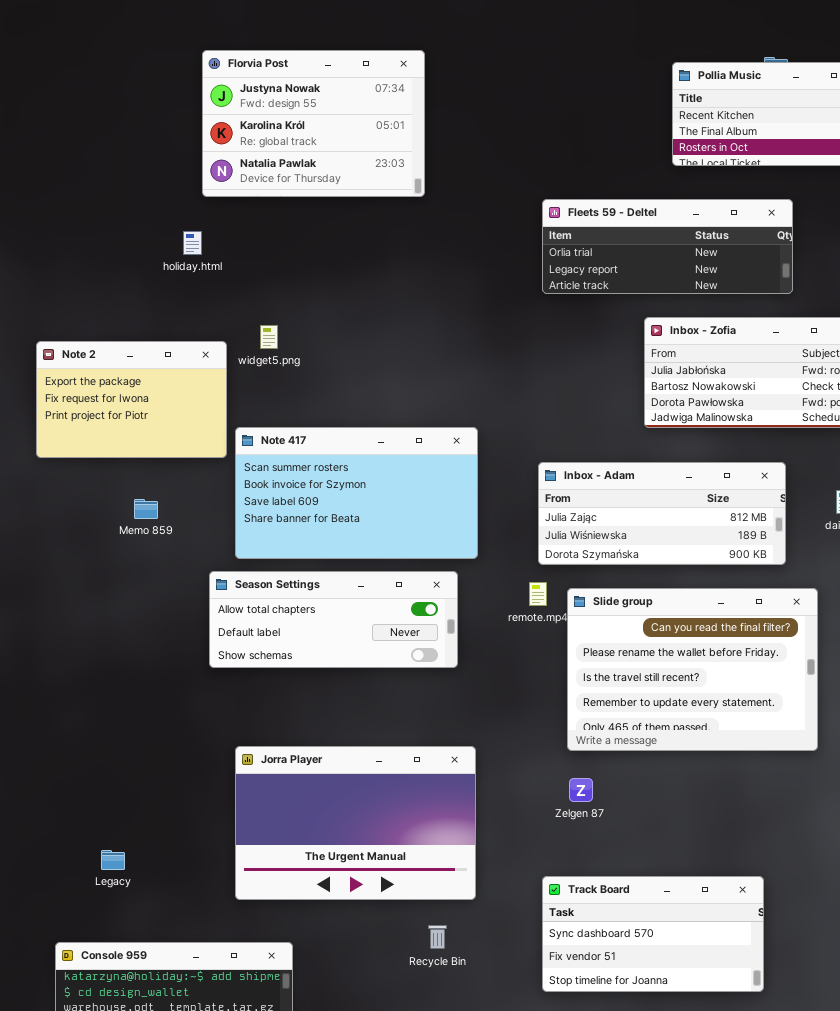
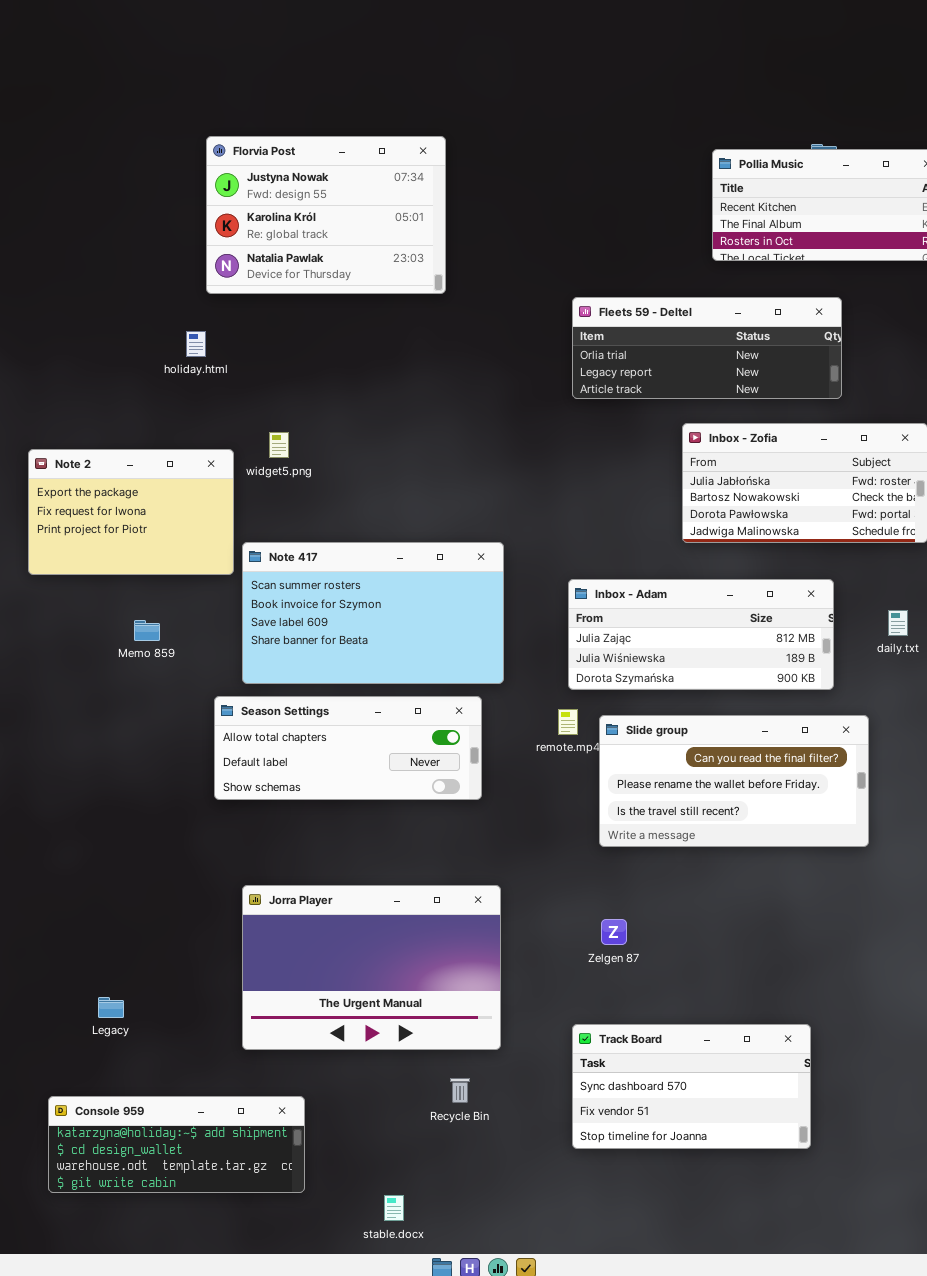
Slide group: [567,588,818,751] -> [599,715,869,847], resized

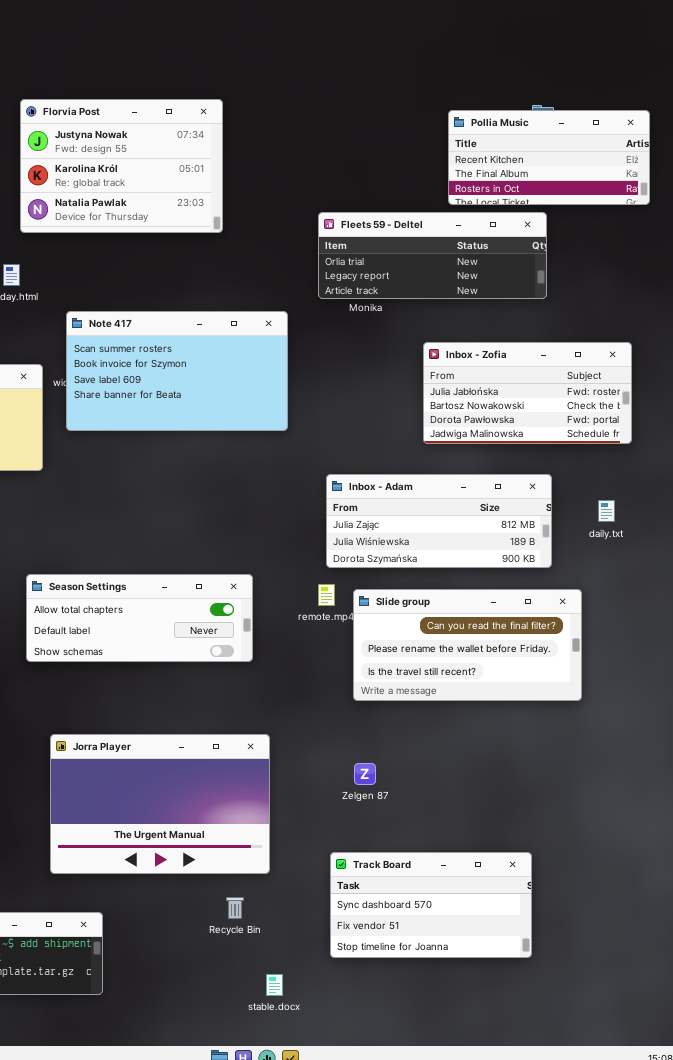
Fleets 59 - Deltel: [572,297,842,399] -> [318,212,547,299], moved
Note 417: [242,542,504,684] -> [66,311,288,431], moved
stable.docx: [384,1195,404,1221] -> [266,974,283,996], moved

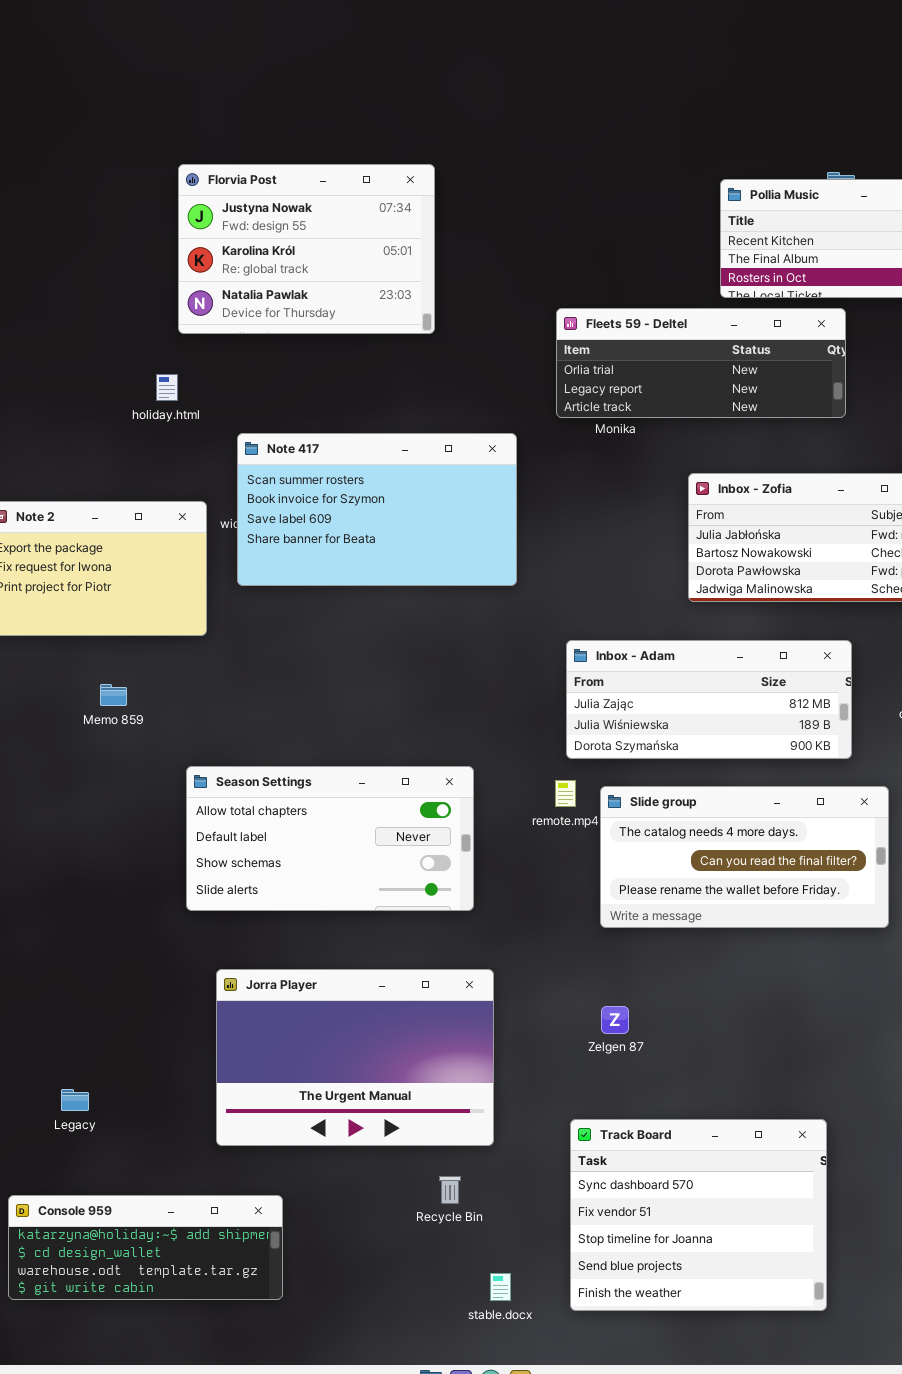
Season Settings: [26,574,253,662] -> [186,766,474,911], resized
Slide group: [353,589,582,701] -> [600,786,889,928], scrolled up 1 row
Track Board: [330,852,532,958] -> [570,1119,827,1311], resized

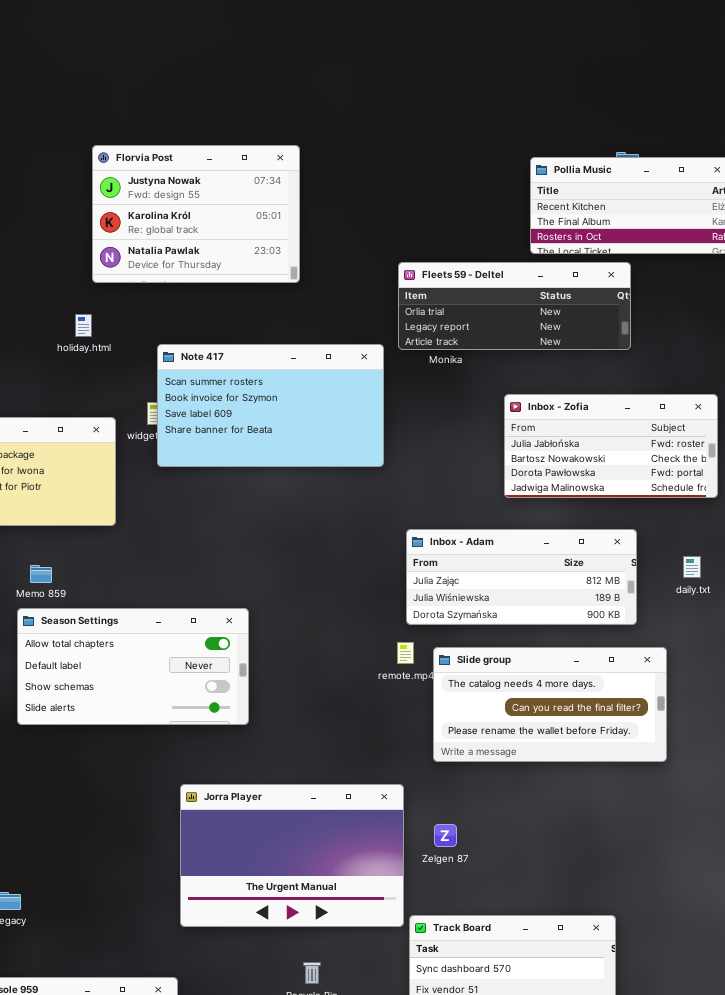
Note 417: [237,433,517,586] -> [157,344,384,467], moved
Season Settings: [186,766,474,911] -> [17,608,249,725], moved
Jorra Player: [216,969,494,1146] -> [180,784,404,927], moved

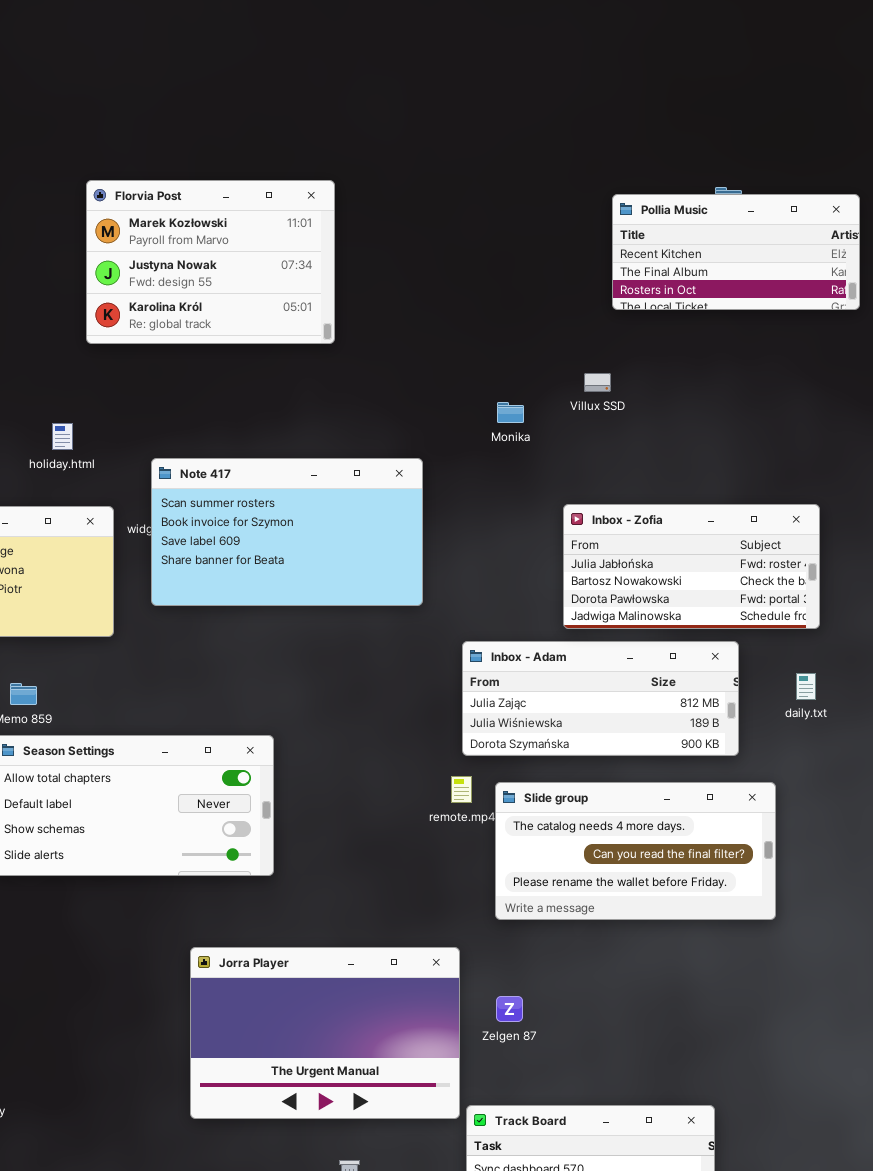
Florvia Post: [92,145,300,283] -> [86,180,335,344], scrolled up 1 row
Fleets 59 - Deltel: [398,262,631,350] -> none, closed
holiday.html: [75,314,92,337] -> [52,423,73,450], moved
Note 417: [157,344,384,467] -> [151,458,423,606], moved
Inbox - Zofia: [504,394,718,498] -> [563,504,820,629], moved

